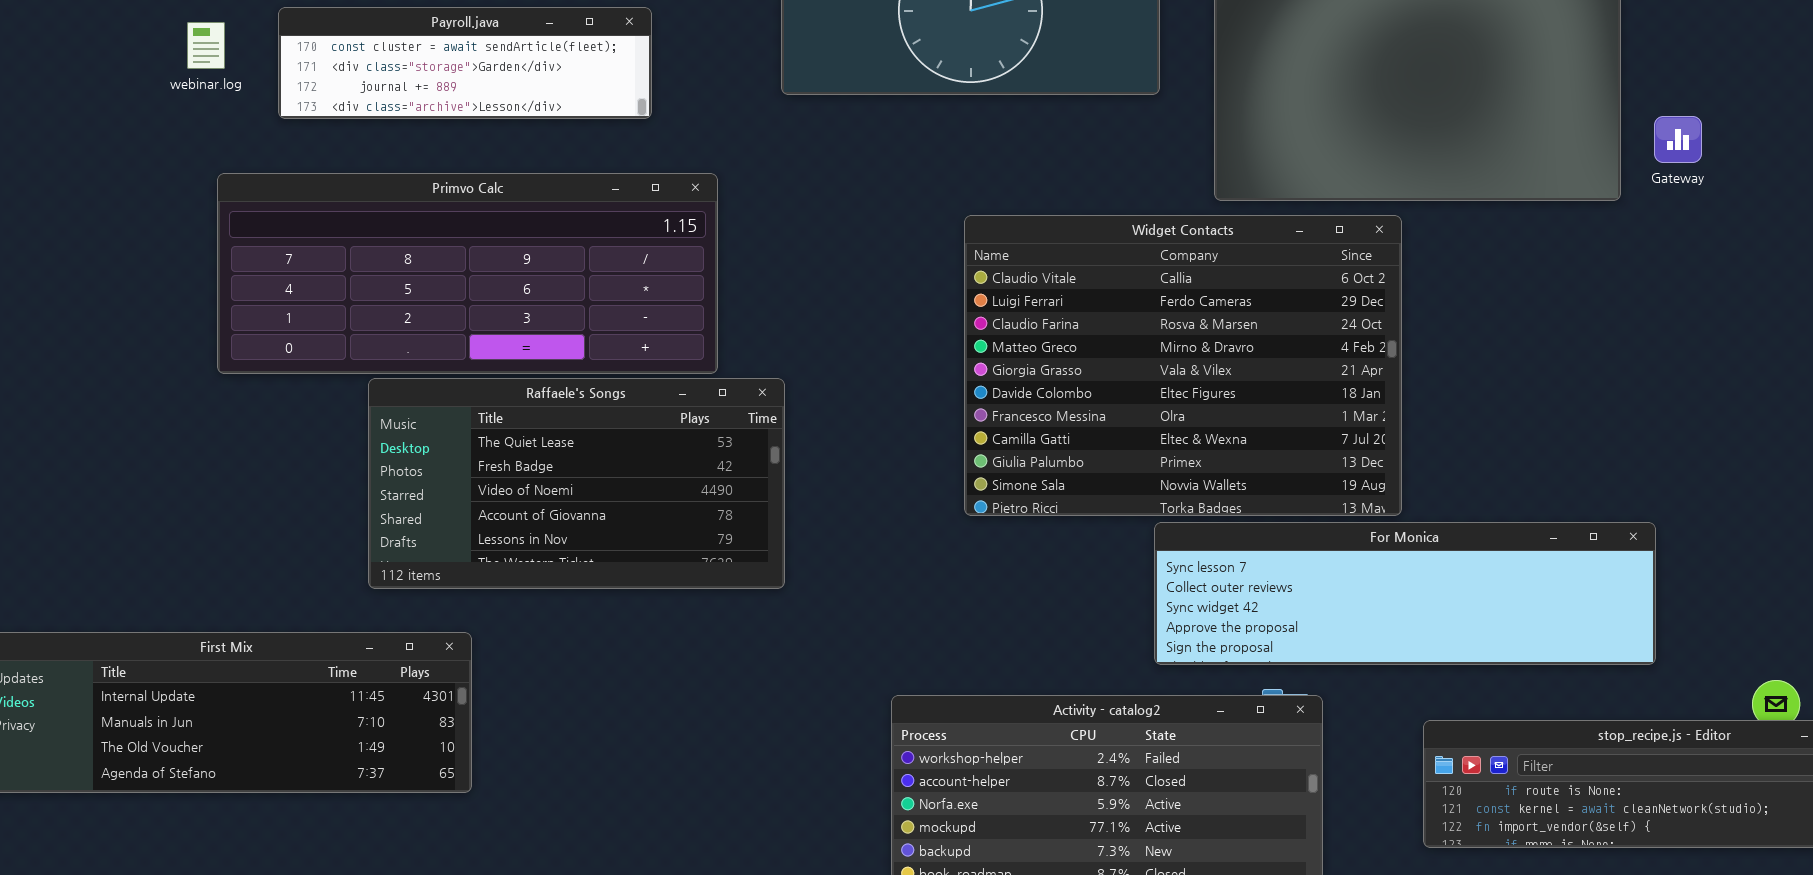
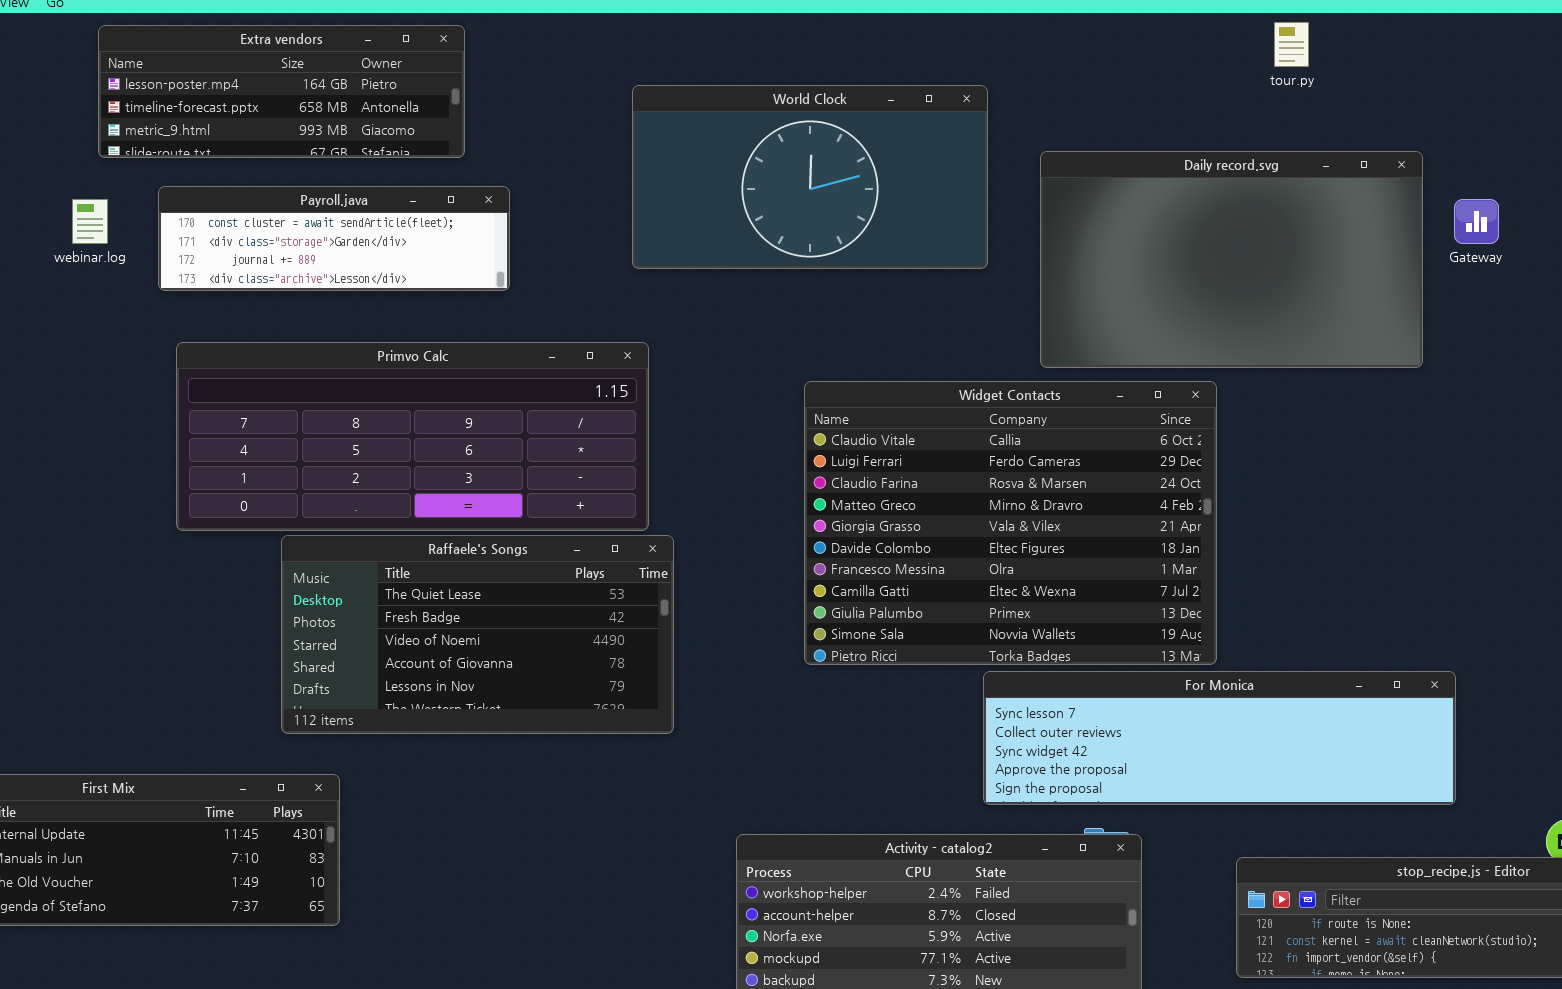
Gateway: [1654,116,1702,163] -> [1454,199,1499,244], moved
Primvo Calc: [217,173,718,374] -> [176,342,649,531], moved
Raffaele's Songs: [368,378,785,589] -> [281,535,674,734], moved

